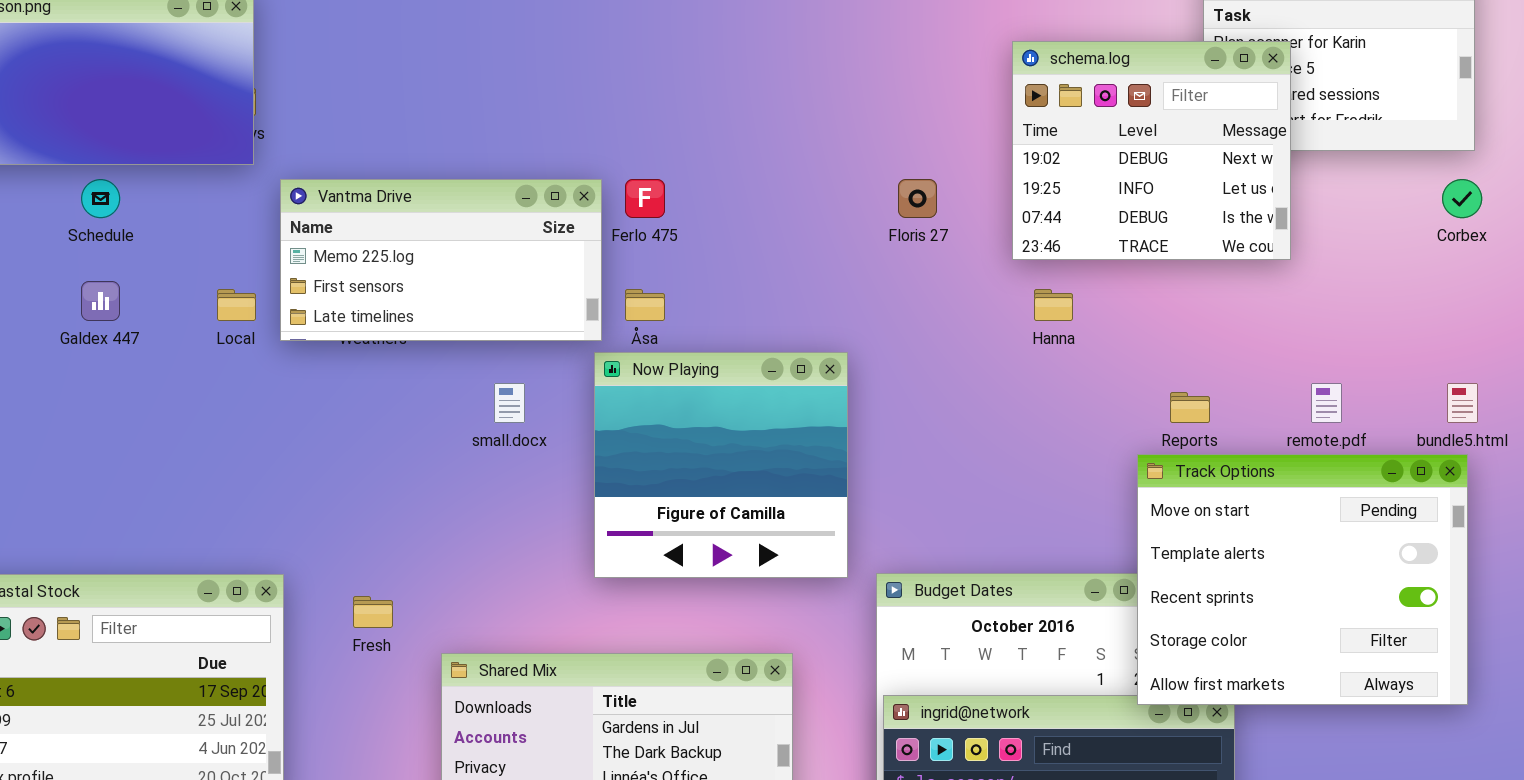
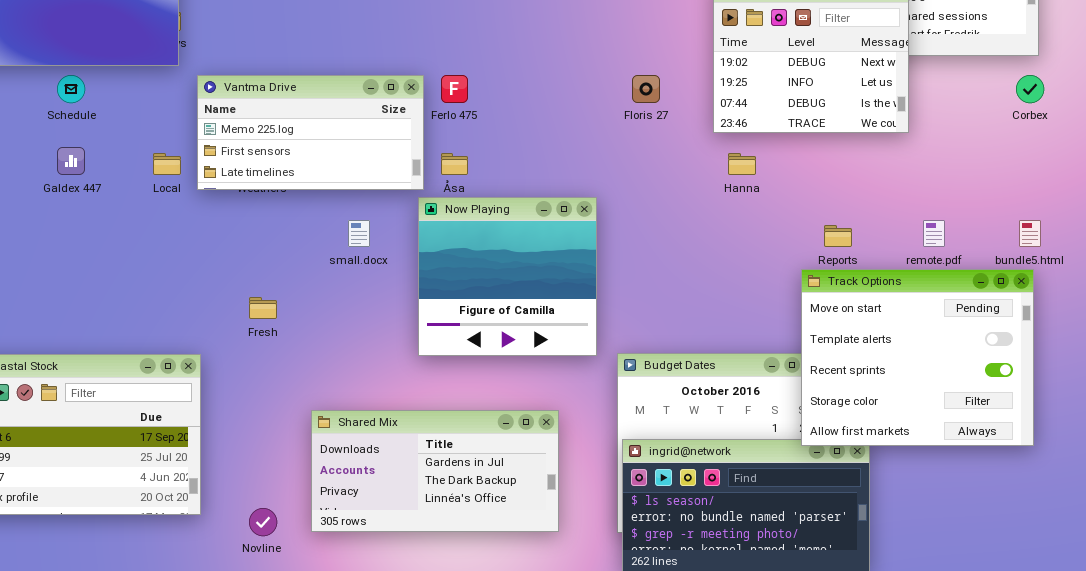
Fresh: [353,596,393,628] -> [249,297,277,319], moved

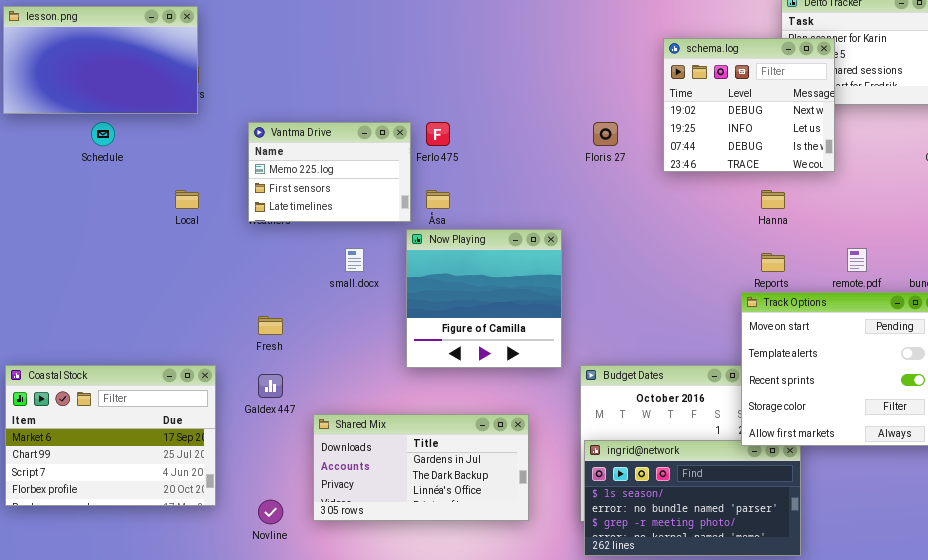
Vantma Drive: [197,75,424,190] -> [248,122,411,222], resized
Galdex 447: [57,147,85,175] -> [258,374,283,398], moved
Hanna: [728,153,756,175] -> [761,190,785,209], moved

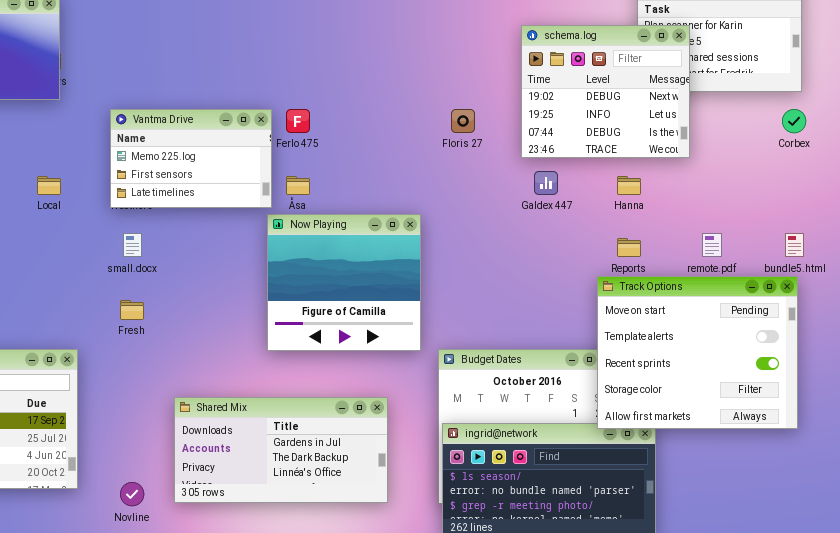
small.docx: [345,248,364,272] -> [123,233,142,257], moved
Galdex 447: [258,374,283,398] -> [534,171,558,195], moved

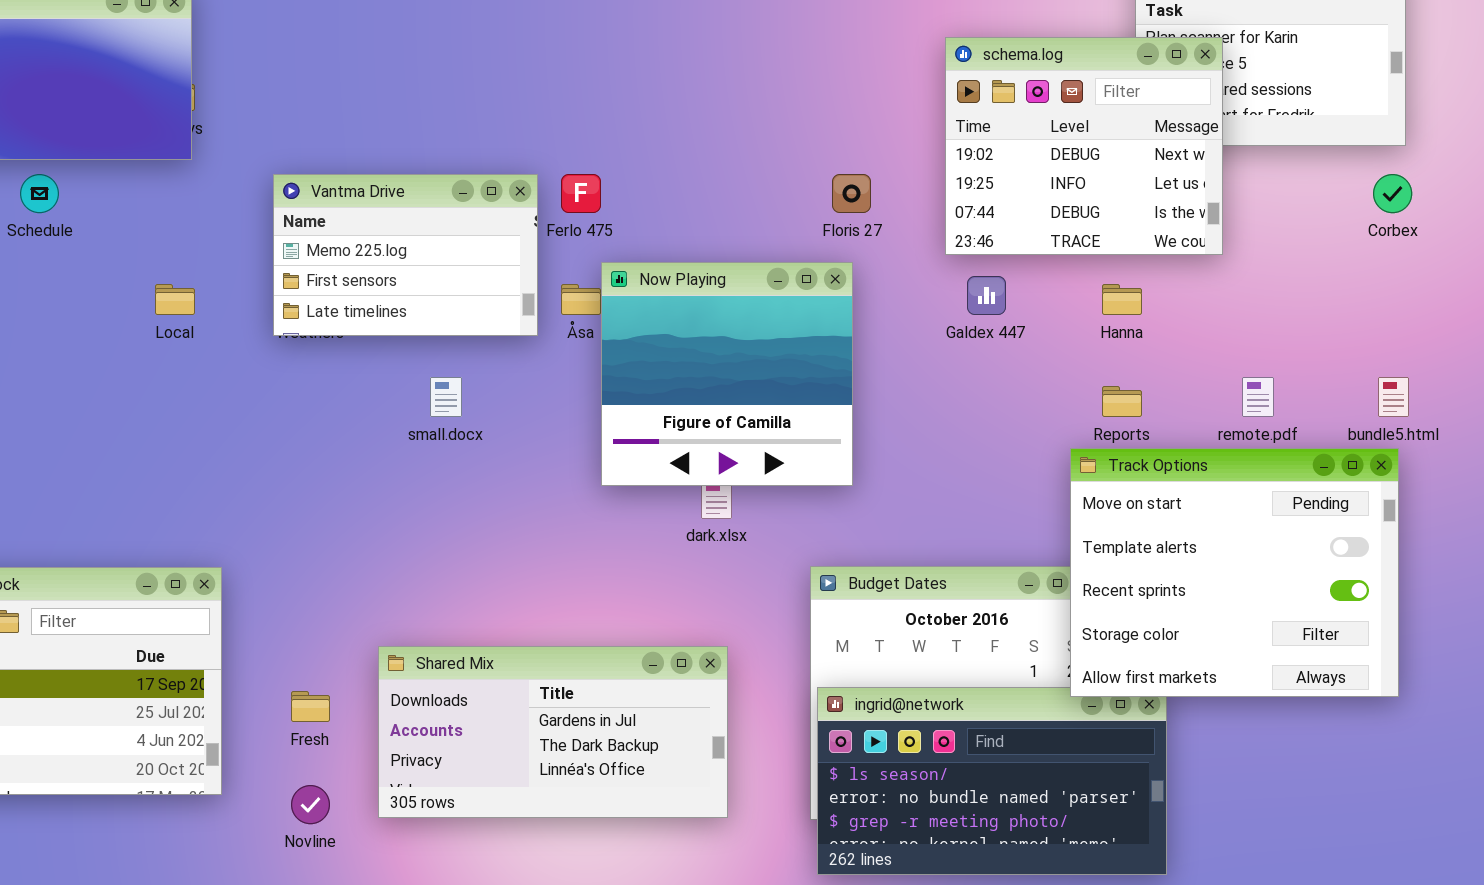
Now Playing: [267,214,421,351] -> [601,262,853,486], moved
small.docx: [123,233,142,257] -> [430,377,462,417], moved
Fresh: [120,300,144,320] -> [291,691,330,722], moved

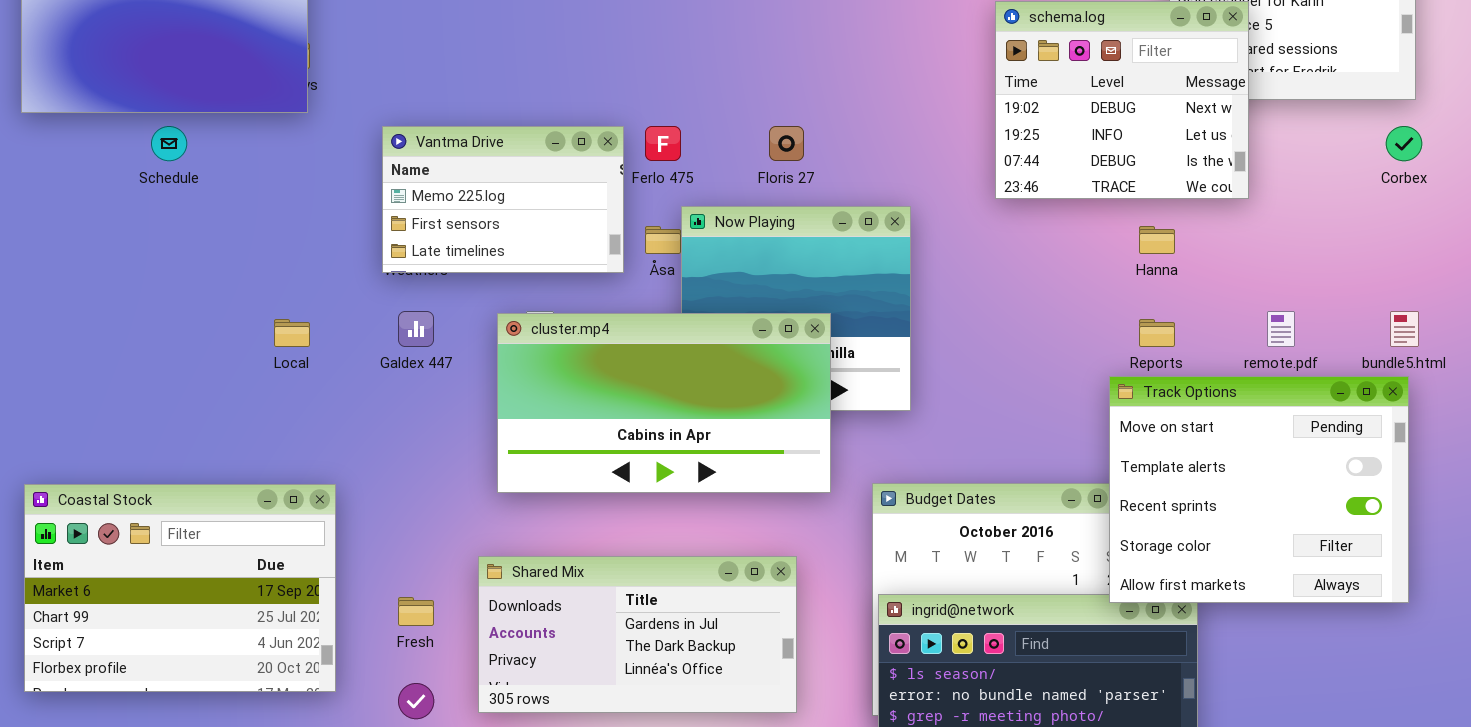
Floris 27: [832,174,871,213] -> [769,126,804,161], moved
Galdex 447: [967,276,1006,315] -> [398,311,434,347], moved
Local: [155,284,195,315] -> [274,319,310,347], moved
cluster.mp4: none -> [497,313,831,493], opened

